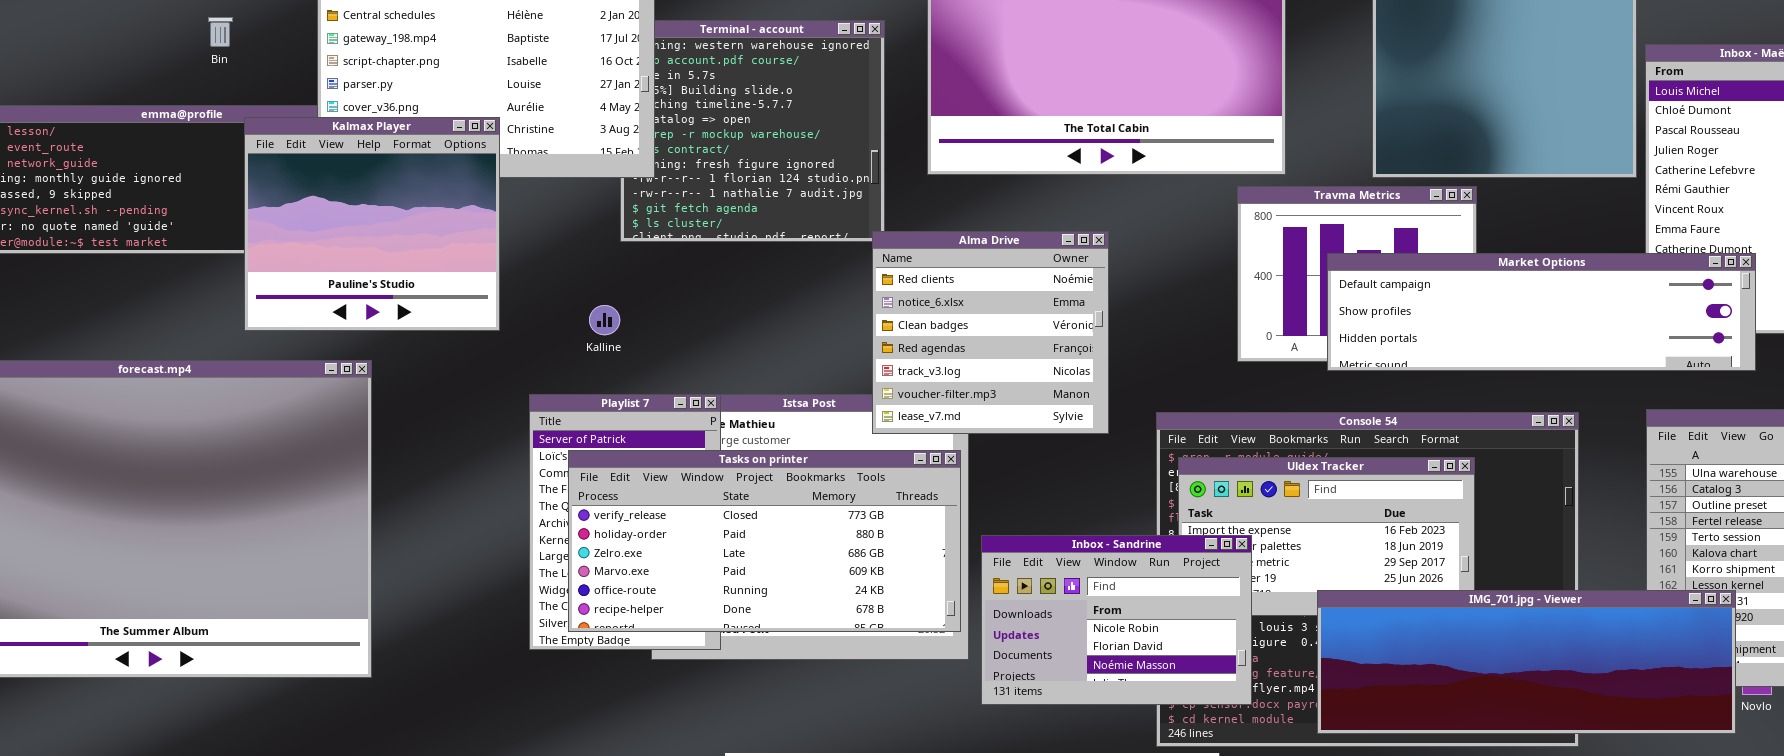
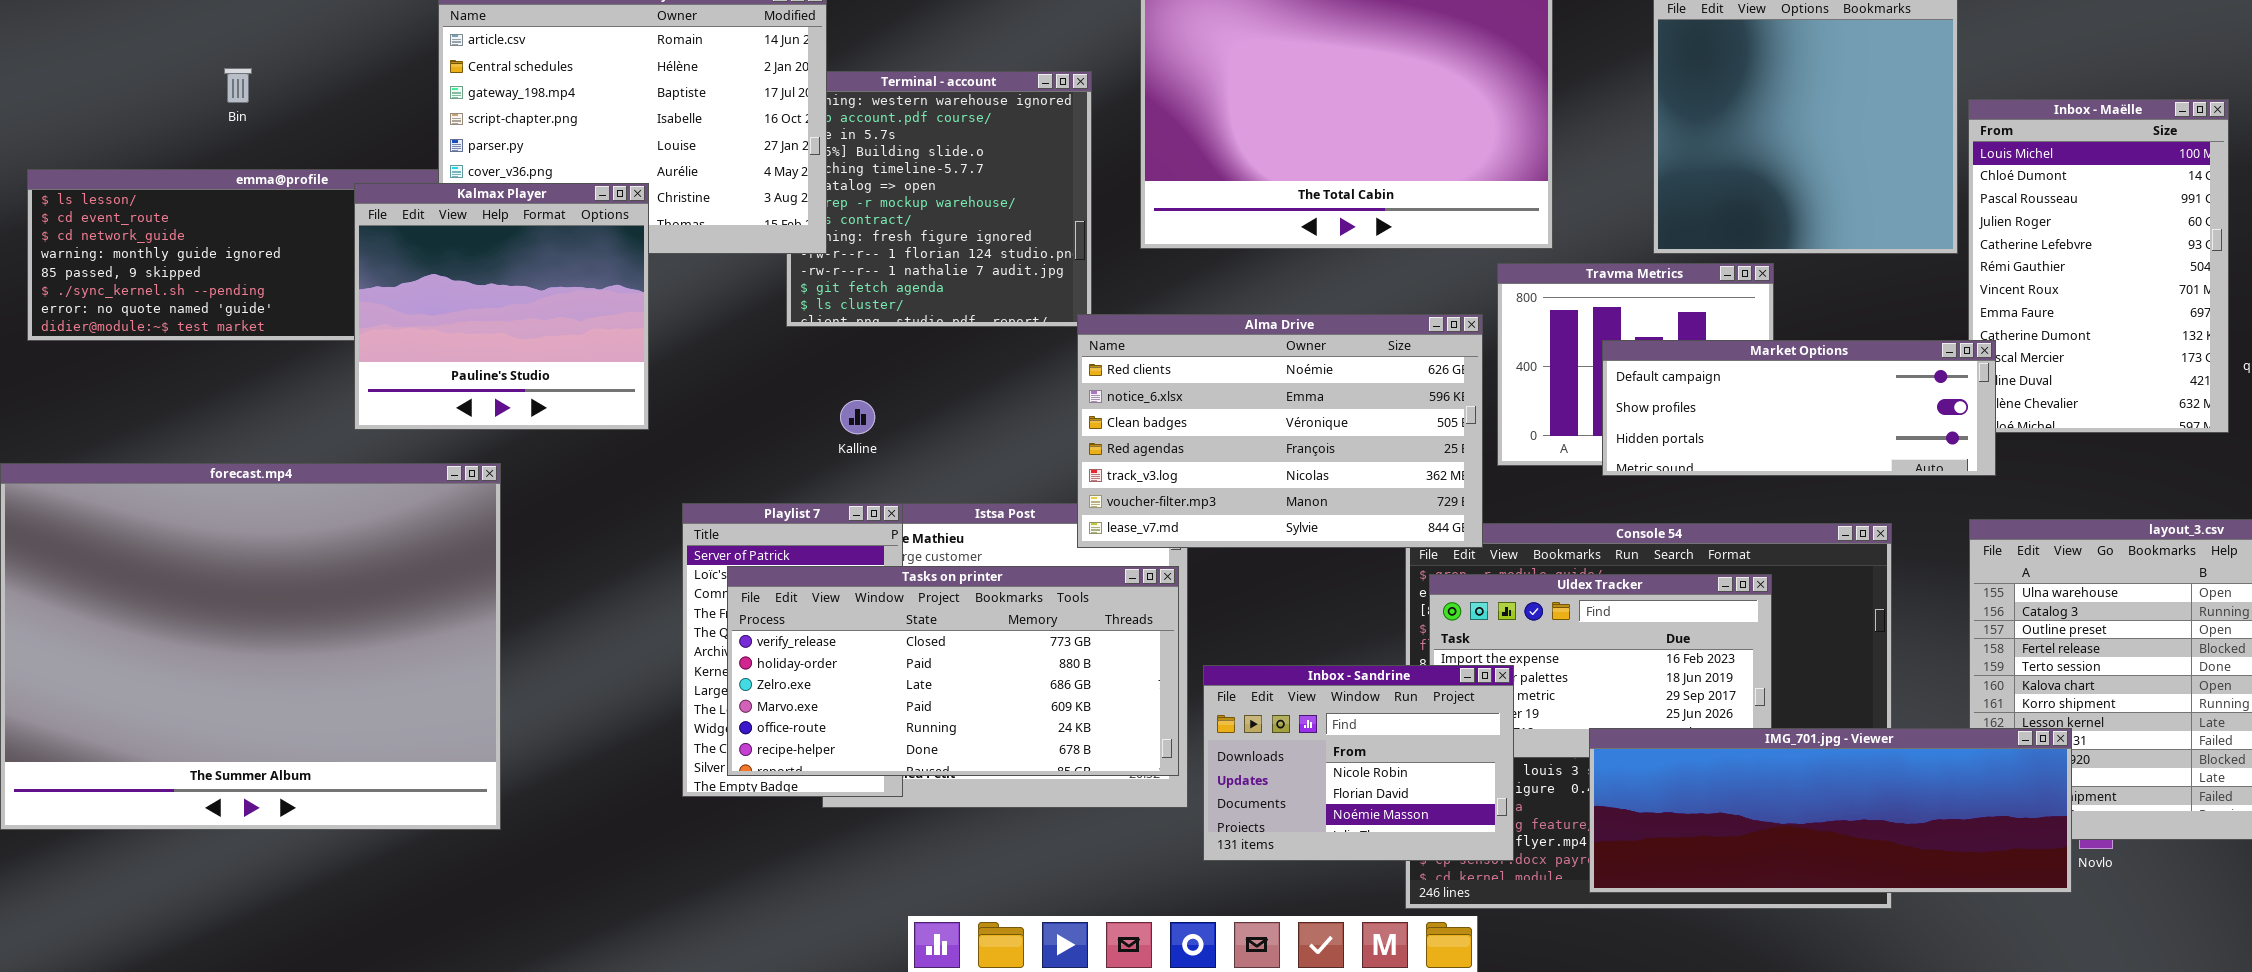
Bin: [208,17,233,47] -> [224,68,252,103], moved
Alma Drive: [872,231,1109,434] -> [1077,314,1483,548], resized
Market Options: [1327,253,1756,371] -> [1602,340,1996,476], resized
Kalline: [589,305,620,335] -> [840,400,875,434], moved

